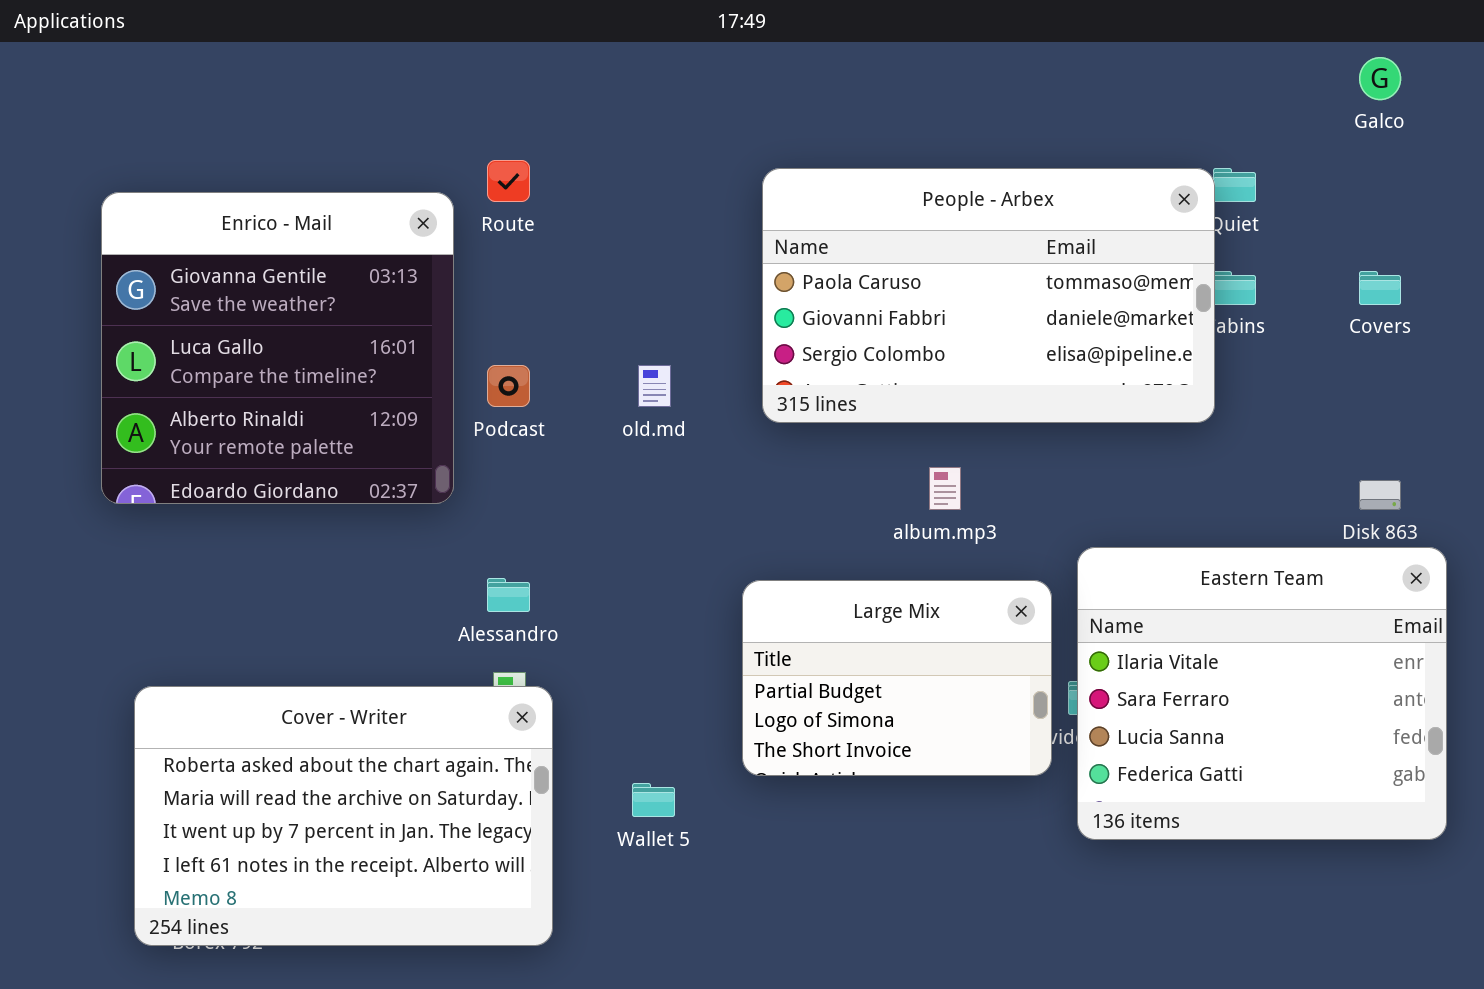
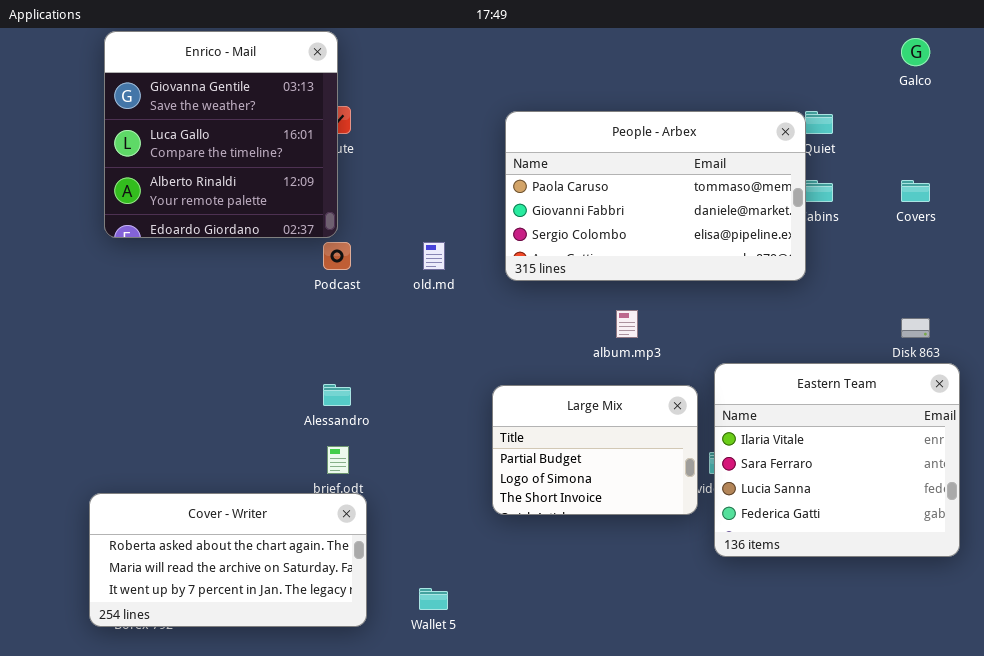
Enrico - Mail: [101,192,454,504] -> [104,31,338,238], moved
Cover - Writer: [134,686,553,946] -> [89,493,367,627], resized
Wallet 5: [632,783,675,817] -> [419,588,448,610], moved

